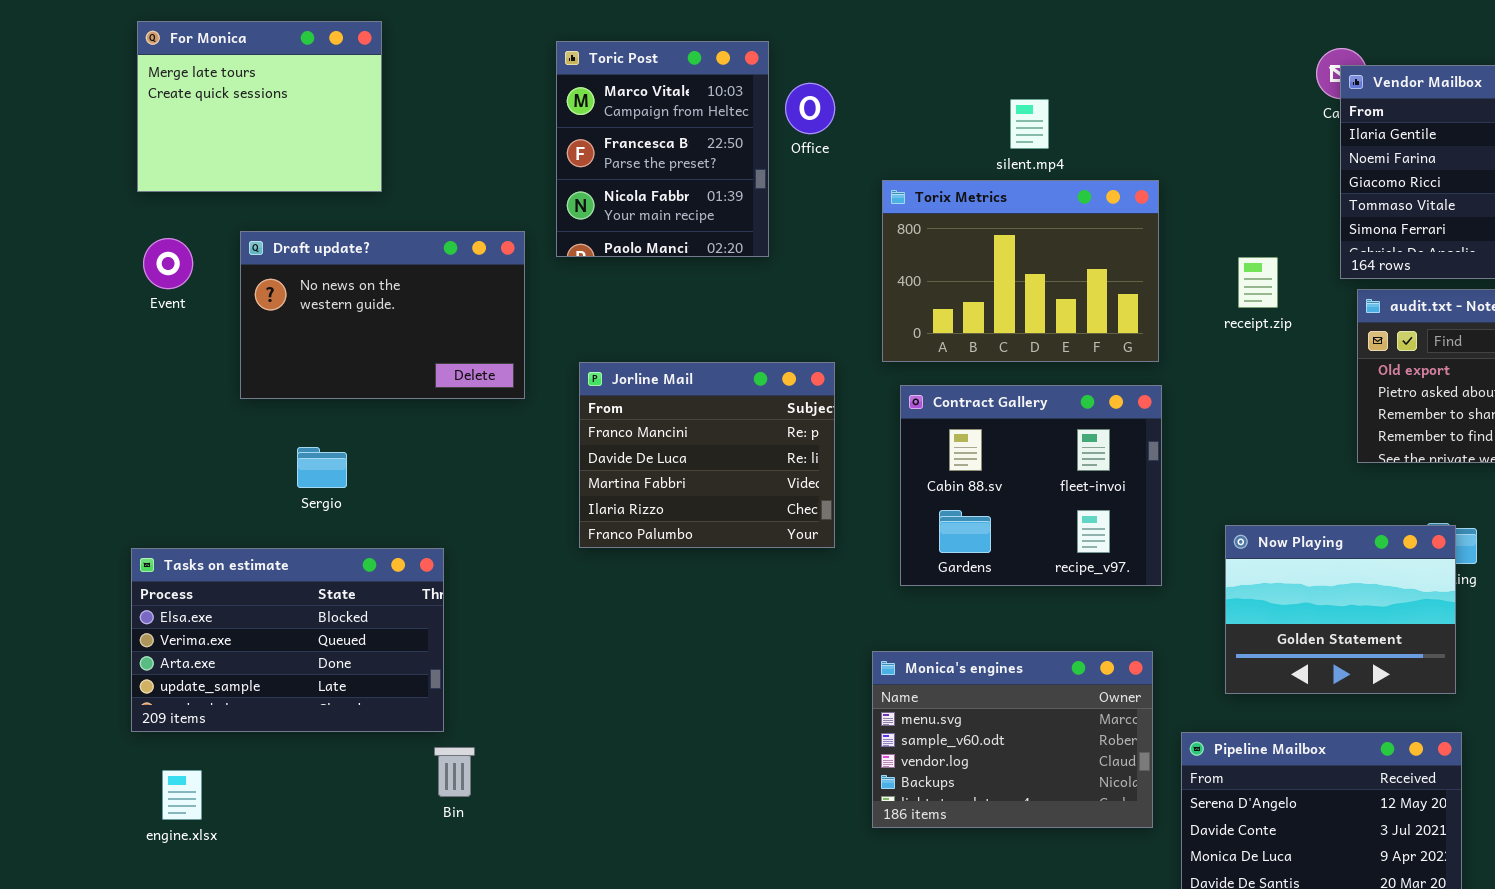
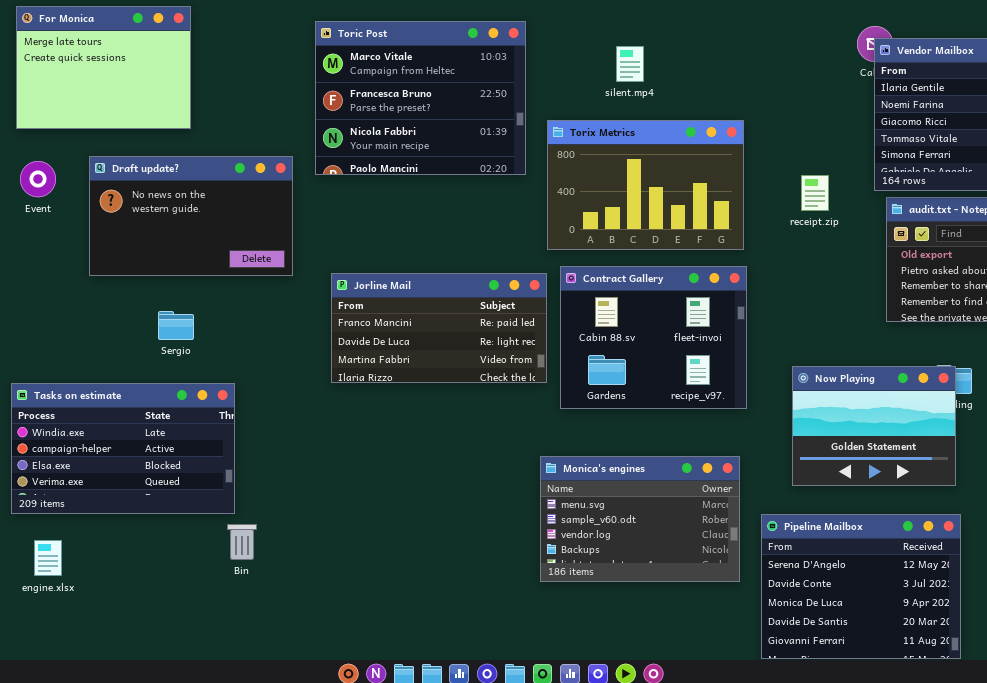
Toric Post: [556,41,769,257] -> [315,21,526,175], resized
silent.mp4: [1010,99,1049,149] -> [616,46,644,82], moved
Jorline Mail: [579,362,835,548] -> [331,273,547,383], resized
Sergio: [297,447,347,488] -> [158,311,194,340], moved
Tasks on estimate: [131,548,444,732] -> [11,383,235,514], scrolled up 2 rows

